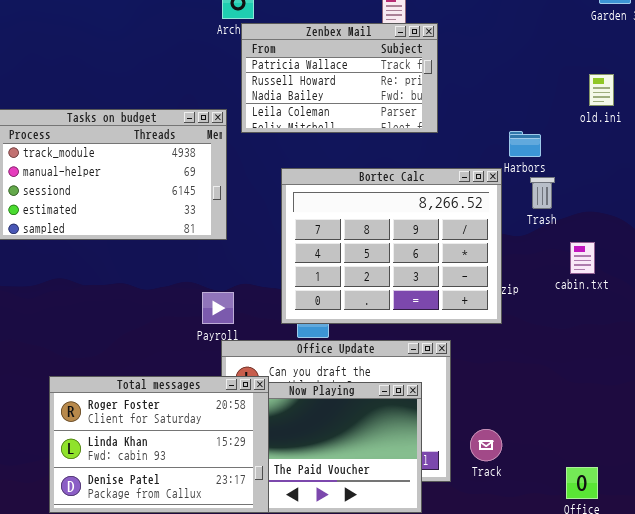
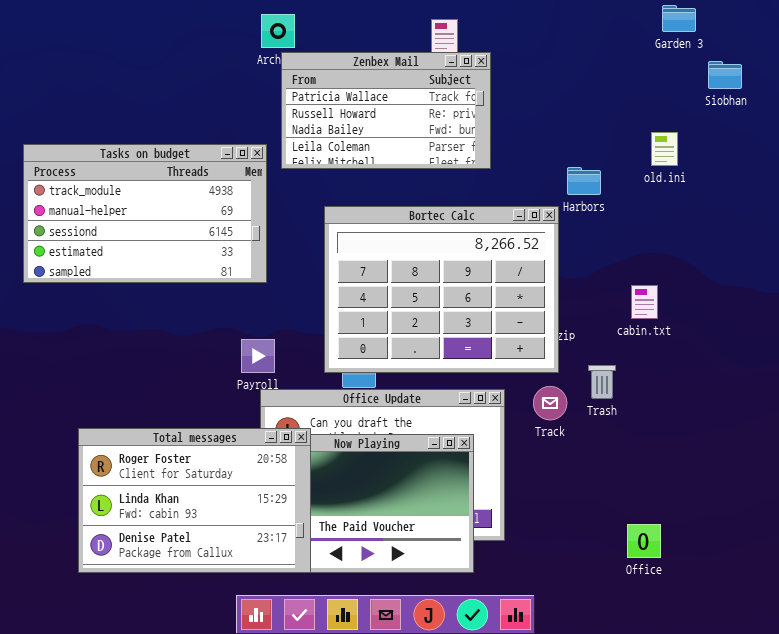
old.ini: [589,74,614,106] -> [651,132,678,166], moved
Trash: [530,177,555,209] -> [588,365,616,399], moved
Track: [470,429,502,461] -> [533,386,567,420], moved

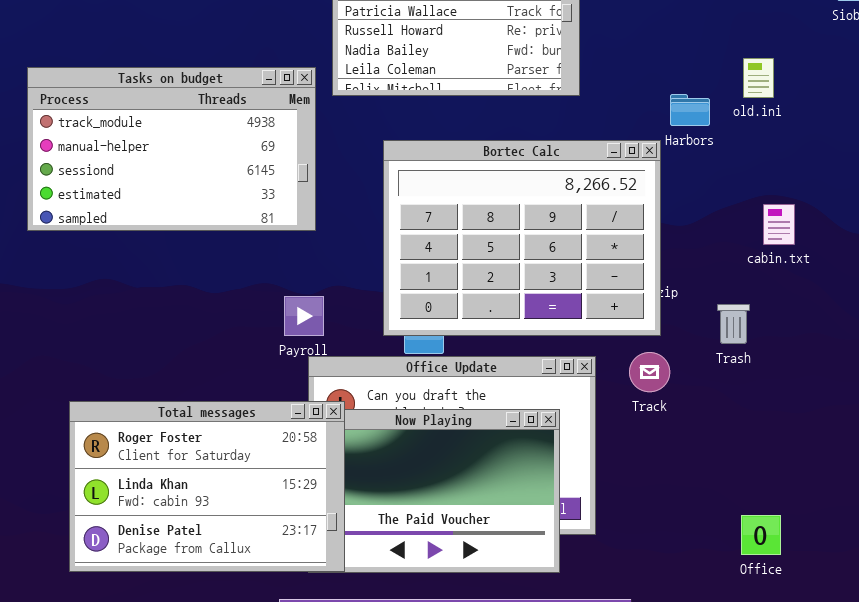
old.ini: [651,132,678,166] -> [743,58,774,98], moved
cabin.txt: [631,285,658,319] -> [763,204,795,245], moved
Trash: [588,365,616,399] -> [717,304,750,344], moved
Total messages: [78,428,311,573] -> [69,401,345,572], moved

